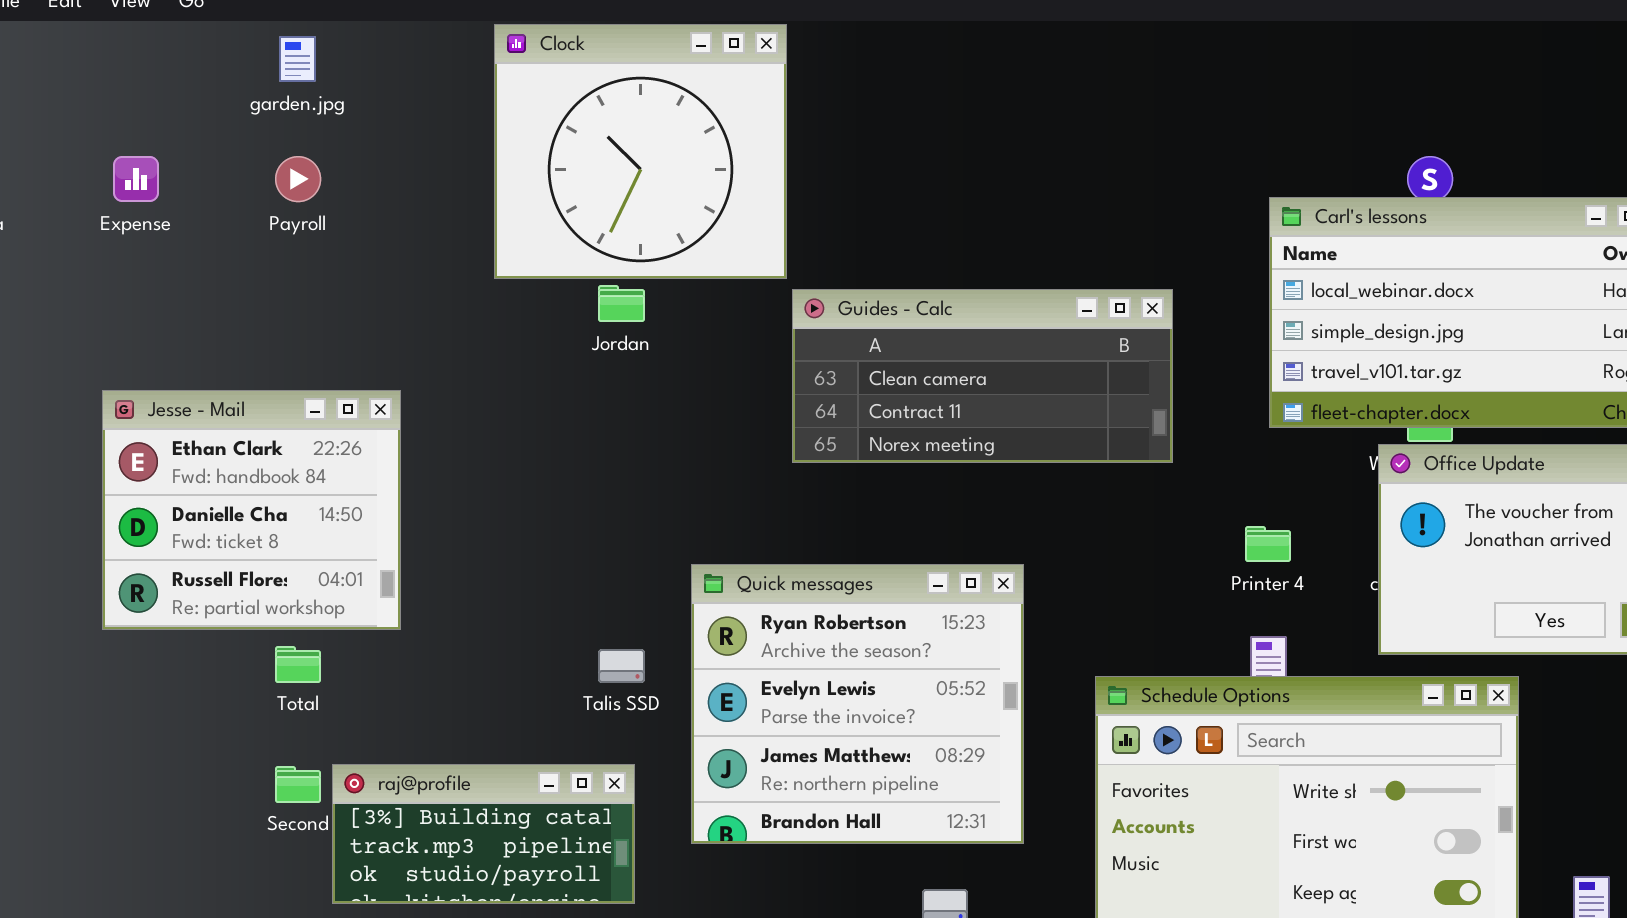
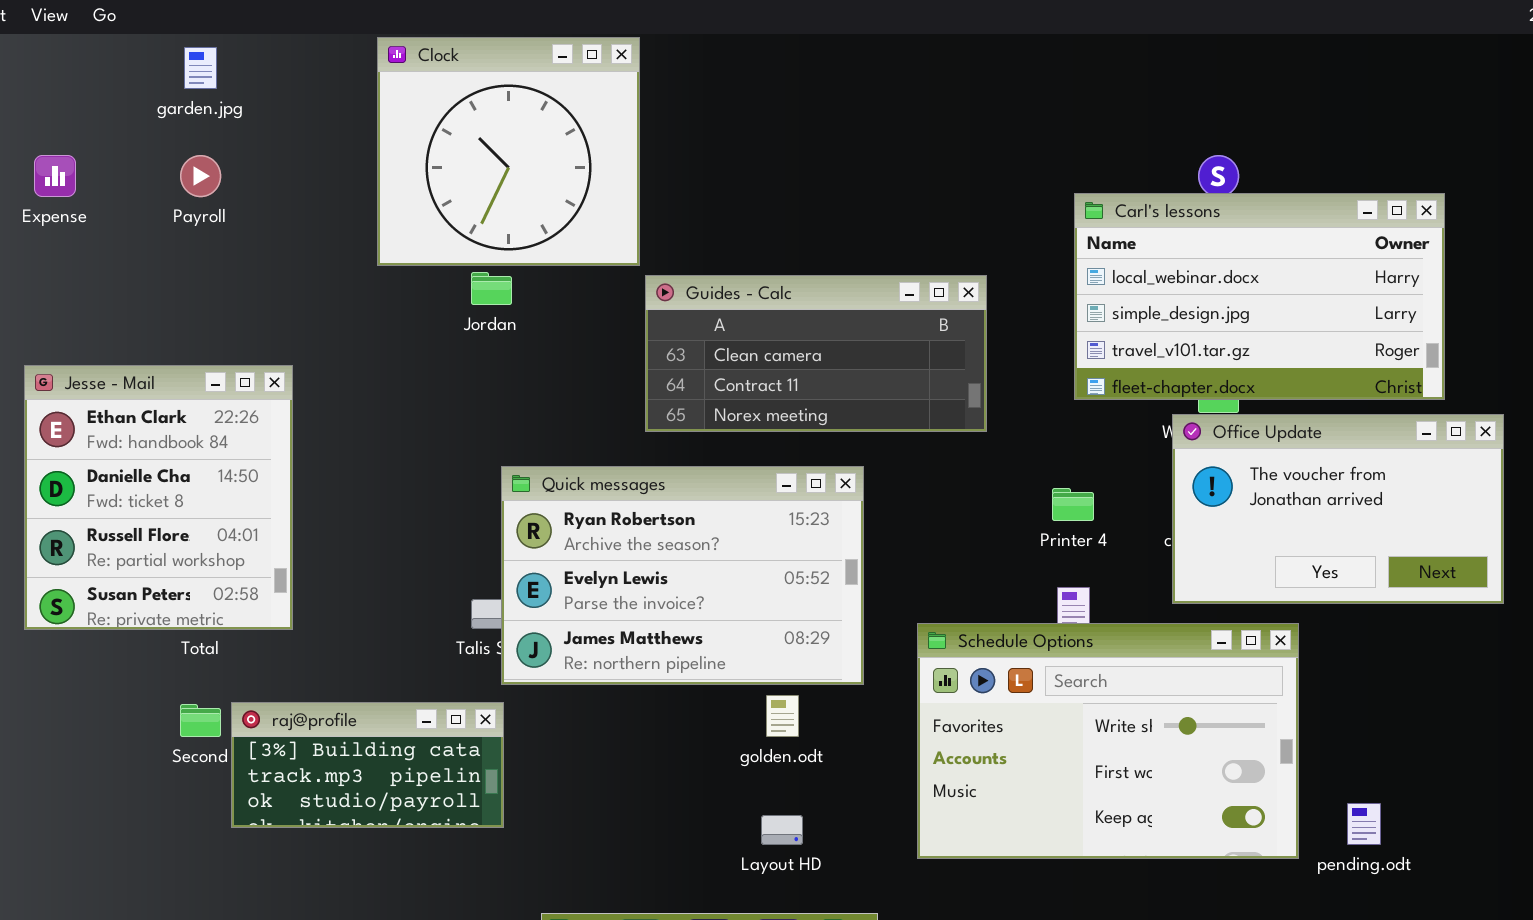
Jesse - Mail: [102,390,401,630] -> [24,365,293,630], resized
Quick messages: [691,564,1024,844] -> [501,466,864,685], moved, resized

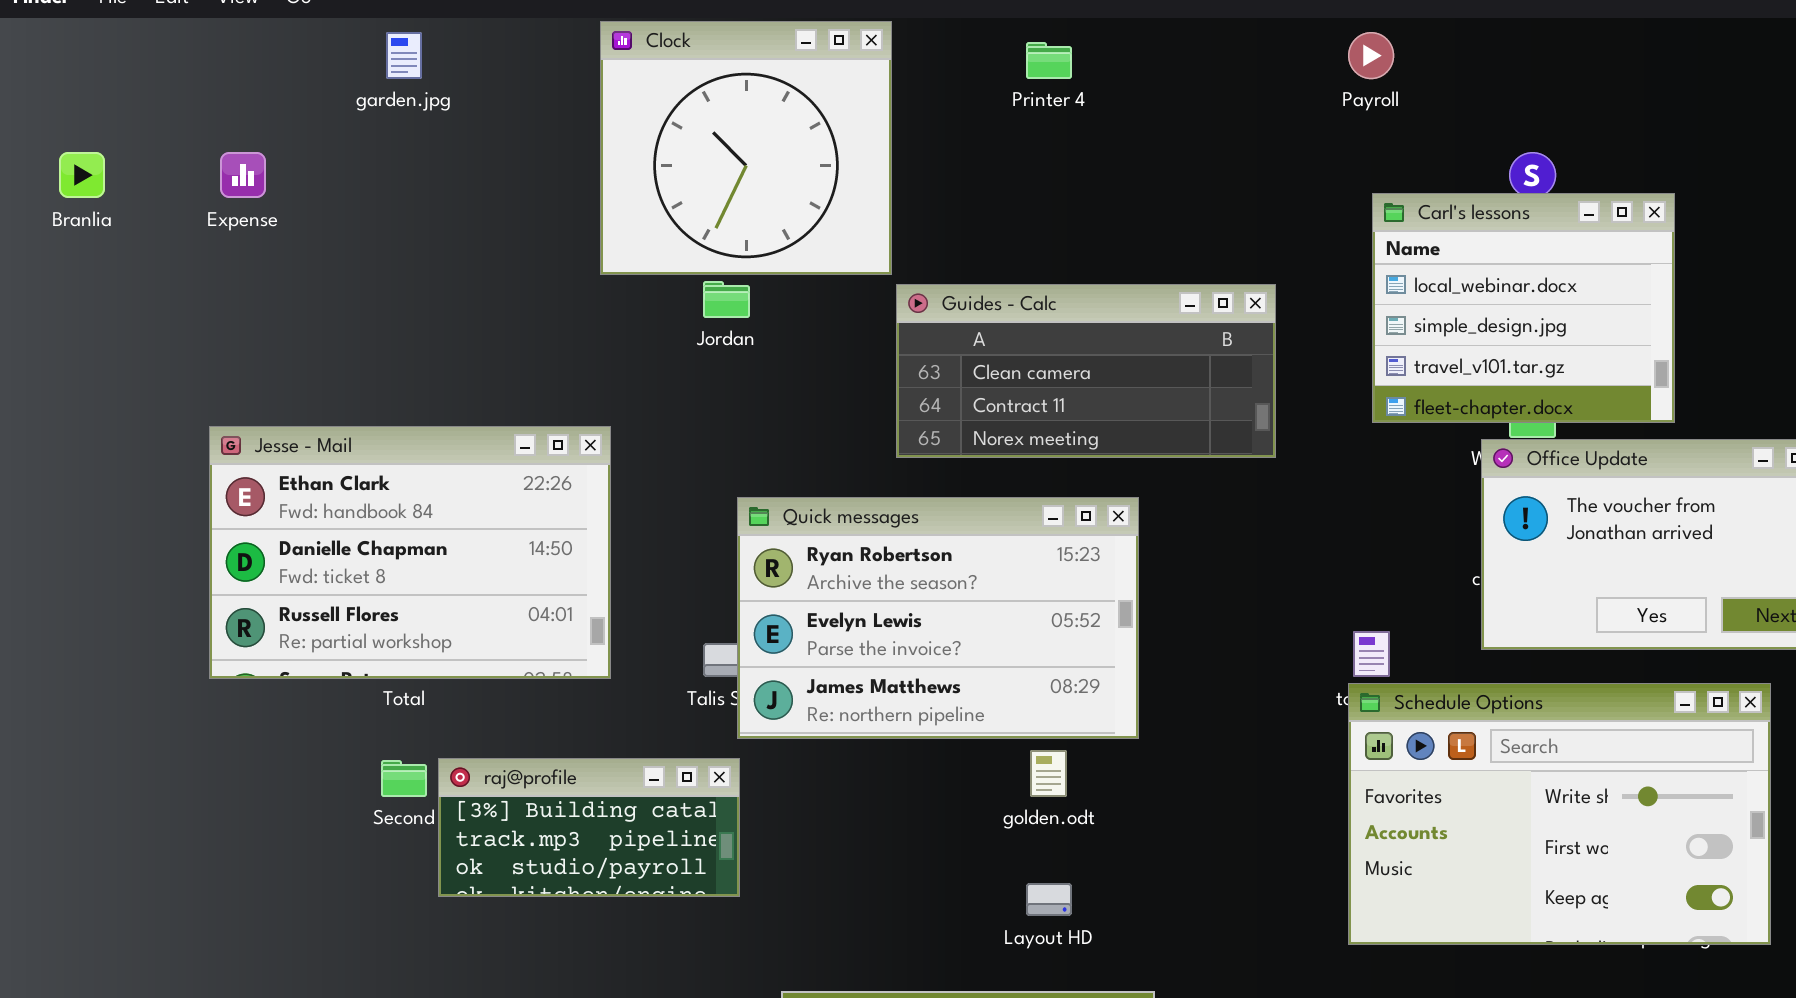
Payroll: [180,155,221,197] -> [1348,32,1394,79], moved
Carl's lessons: [1074,193,1445,400] -> [1372,193,1675,423], resized
Jesse - Mail: [24,365,293,630] -> [209,426,611,679], resized
Printer 4: [1052,488,1094,521] -> [1026,42,1072,79], moved
Schedule Options: [917,623,1299,859] -> [1348,683,1771,945], moved

